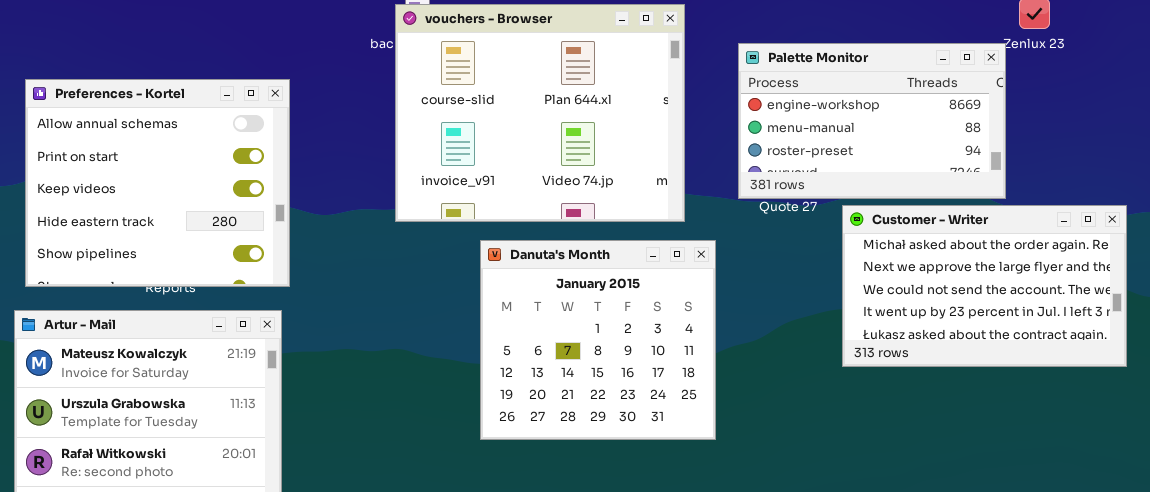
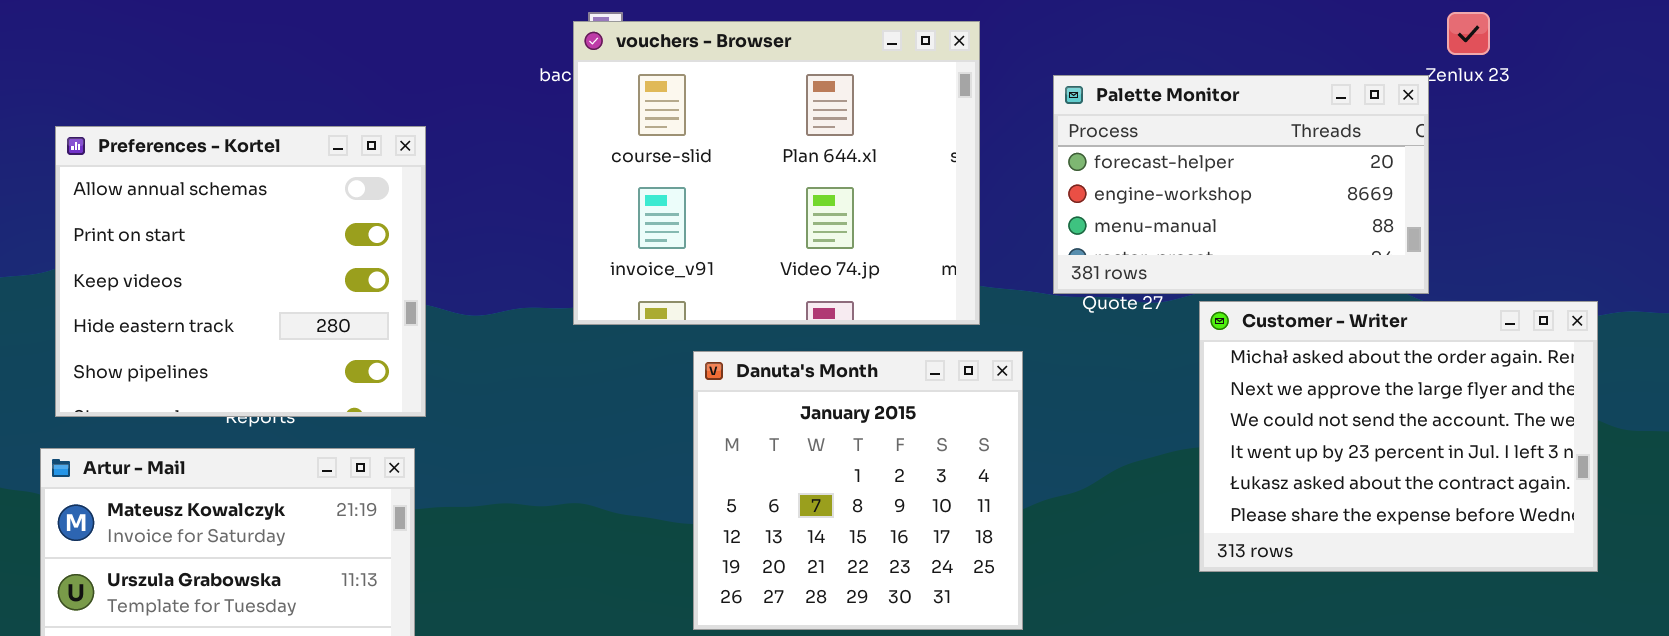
Palette Monitor: [738,43,1006,199] -> [1053,75,1429,294], scrolled up 1 row
Customer - Writer: [842,205,1127,367] -> [1199,301,1598,572], resized

